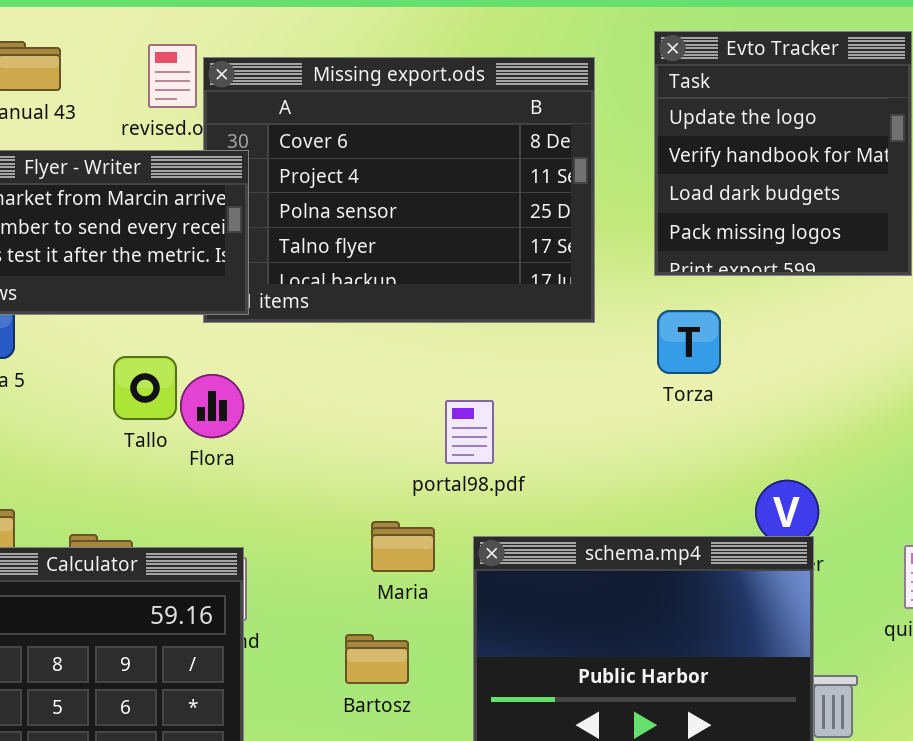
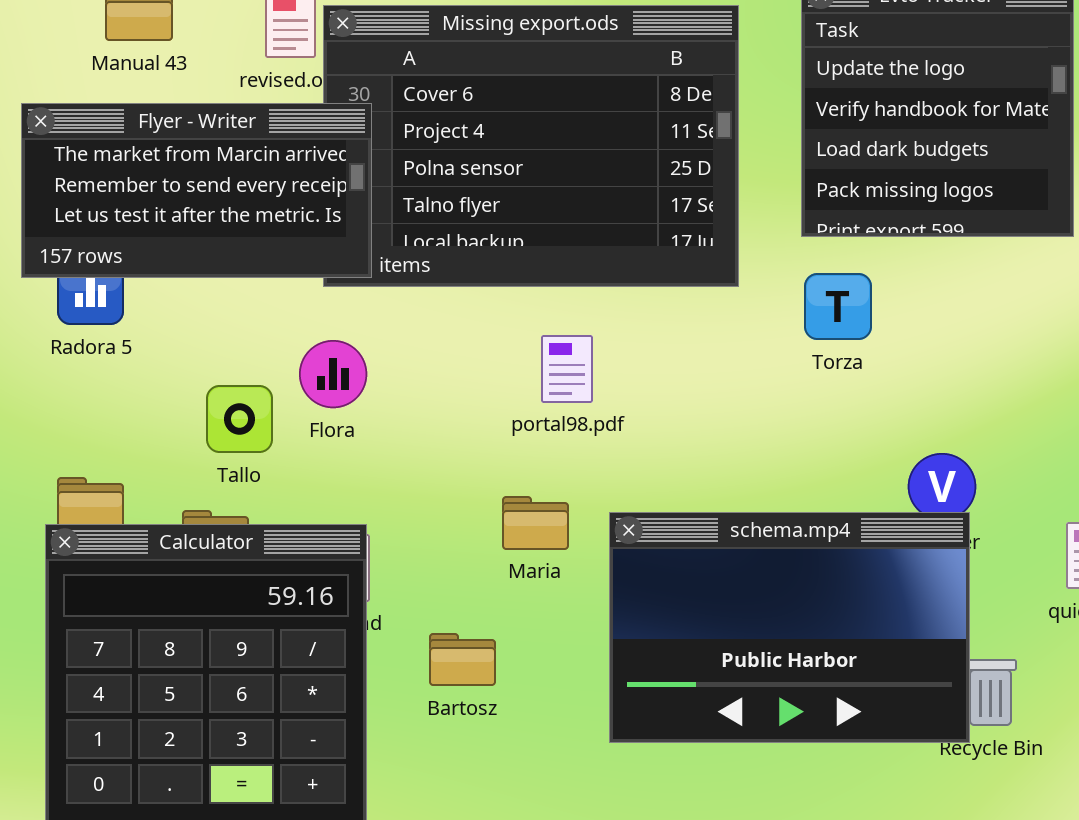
Tallo: [113,356,177,420] -> [206,385,273,453], moved
portal98.pdf: [445,400,494,464] -> [541,335,593,403], moved
Bartosz: [345,634,409,684] -> [429,633,496,686], moved

